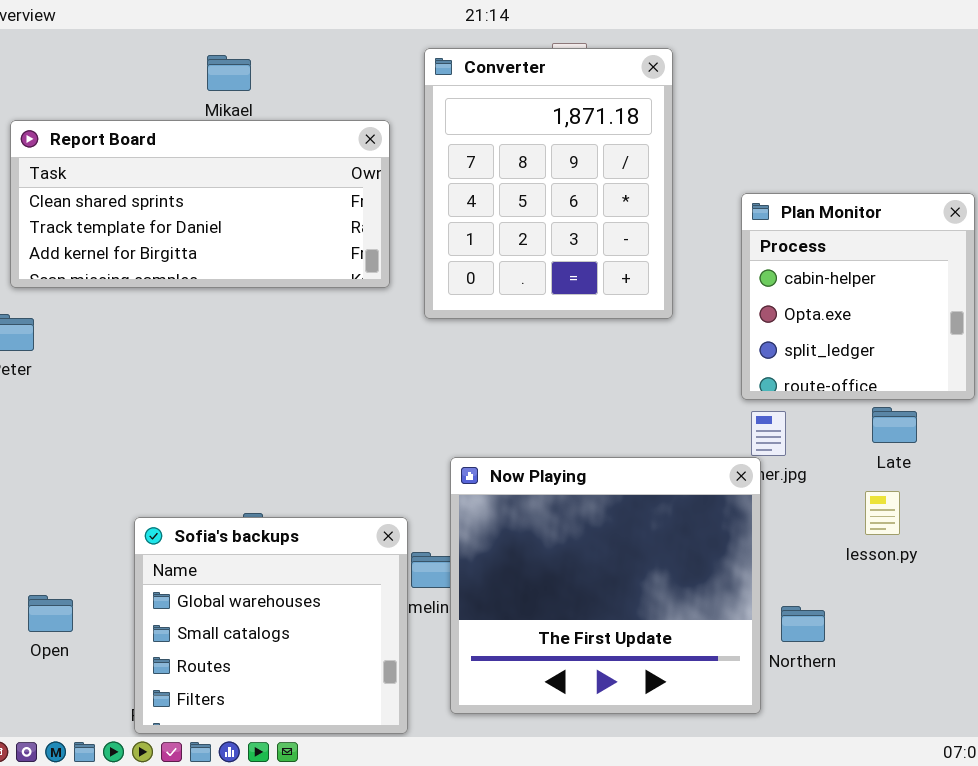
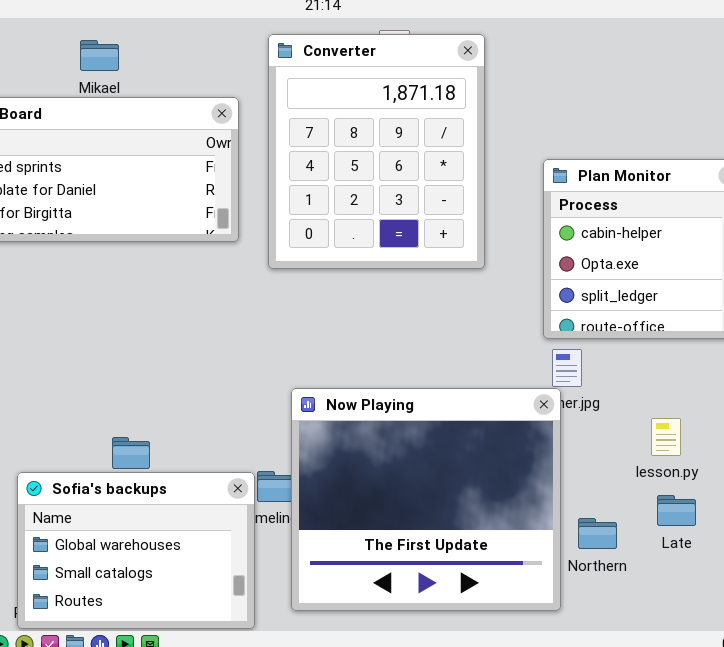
Late: [872,407,917,443] -> [657,495,696,526], moved
Sofia's backups: [134,517,408,734] -> [17,472,255,629], resized

